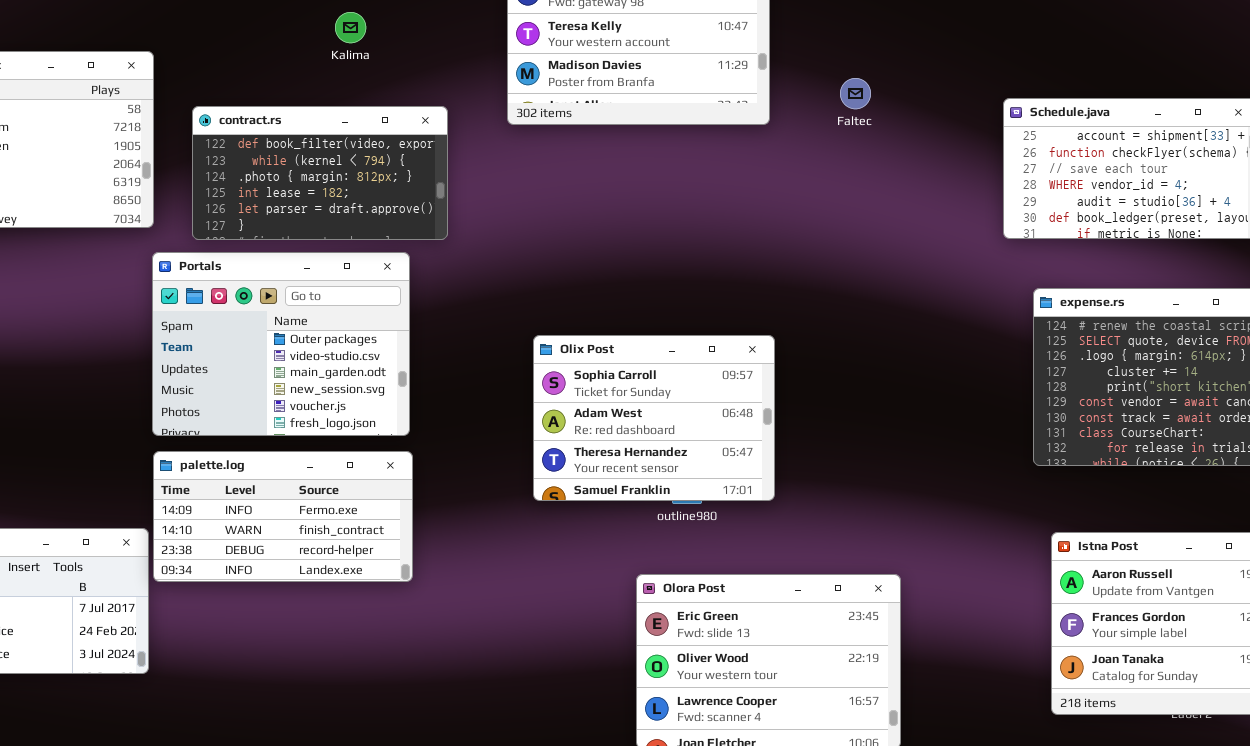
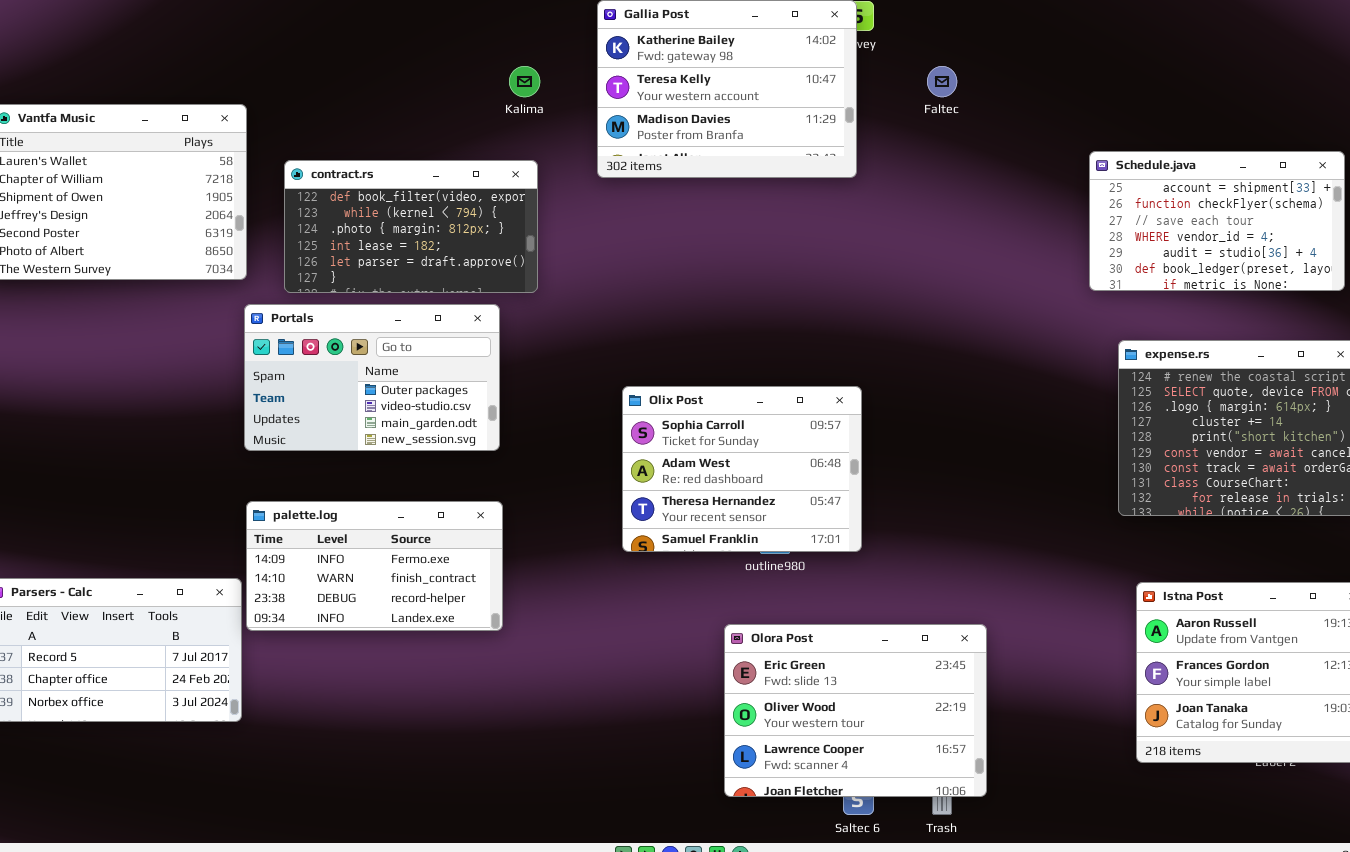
Kalima: [335,12,366,43] -> [509,66,540,97], moved
Faltec: [840,78,871,109] -> [927,66,957,97], moved
Portals: [152,252,410,436] -> [244,304,500,451], resized

